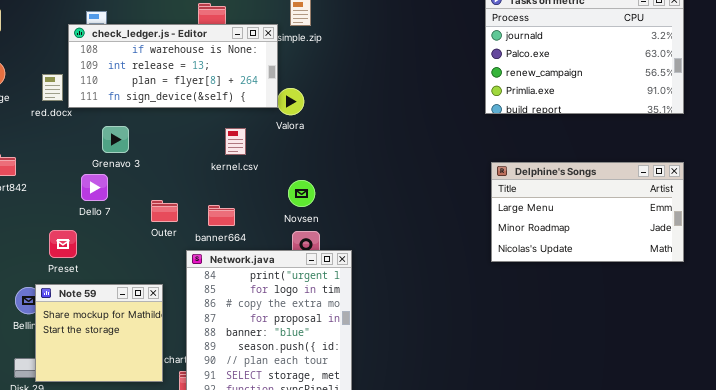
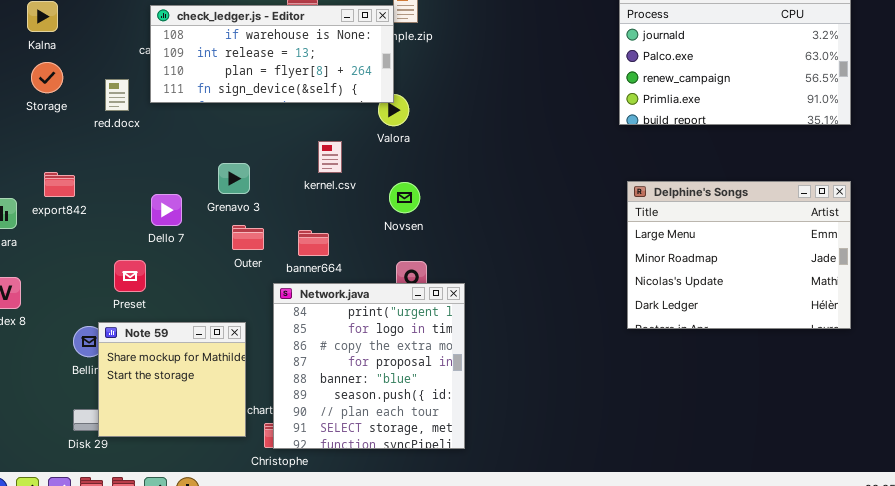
check_ledger.js - Editor: [68,24,278,108] -> [150,5,394,103], moved
Grenavo 3: [102,126,129,153] -> [218,163,250,194], moved
Delphine's Songs: [491,162,684,262] -> [627,181,851,329], resized
Novsen: [288,180,315,207] -> [389,182,420,213], moved

